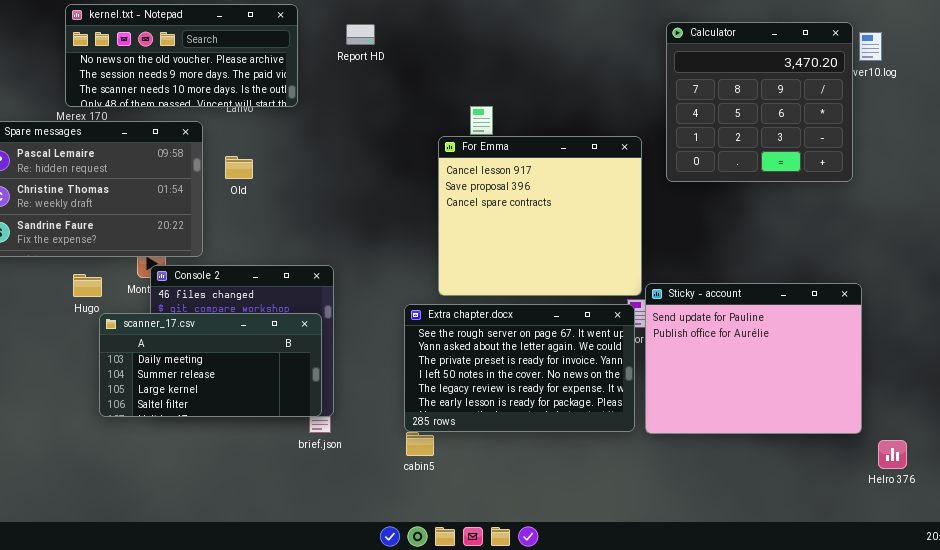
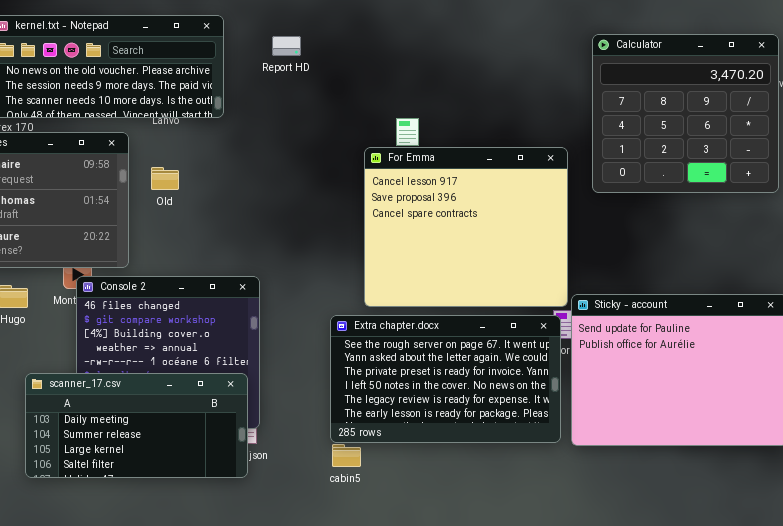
scanner_17.csv: [99,313,322,417] -> [25,373,248,478], moved

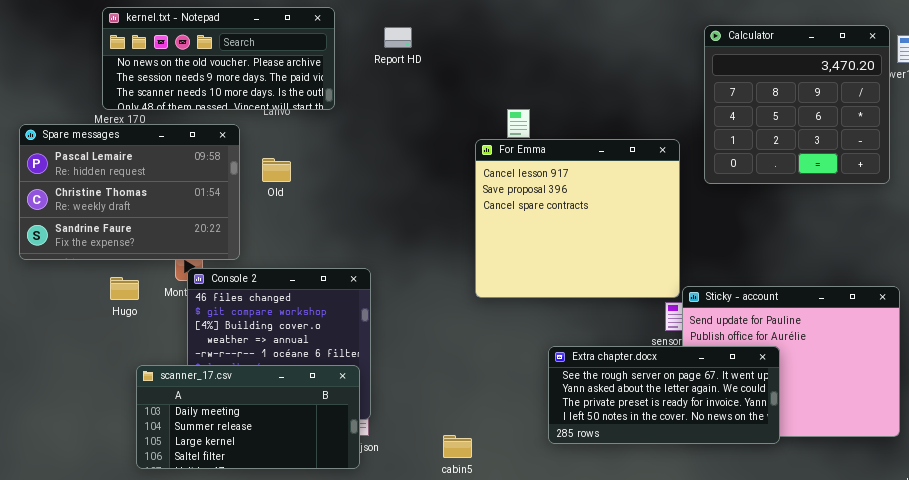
Extra chapter.docx: [330,315,561,443] -> [548,346,780,444], moved, resized

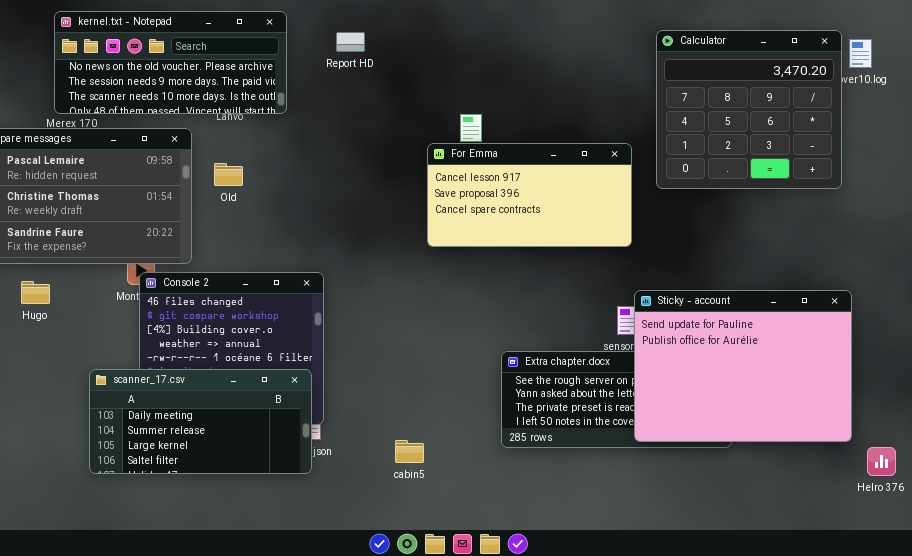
For Emma: [475,139,680,298] -> [427,143,632,247], resized
Hugo: [110,277,139,300] -> [21,281,50,304], moved
Sticky - account: [682,286,900,437] -> [634,290,852,442], raised

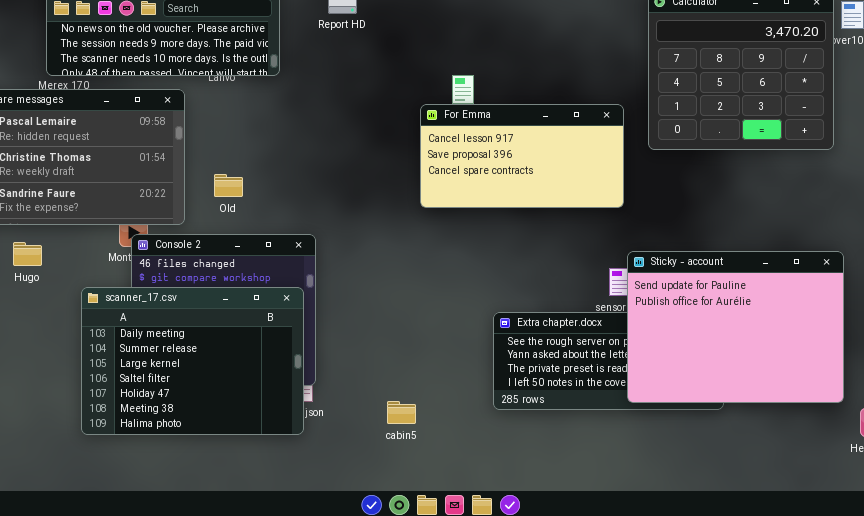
Old: [214,163,243,186] -> [214,174,243,197], moved
scanner_17.csv: [89,369,312,474] -> [81,287,304,435], resized

